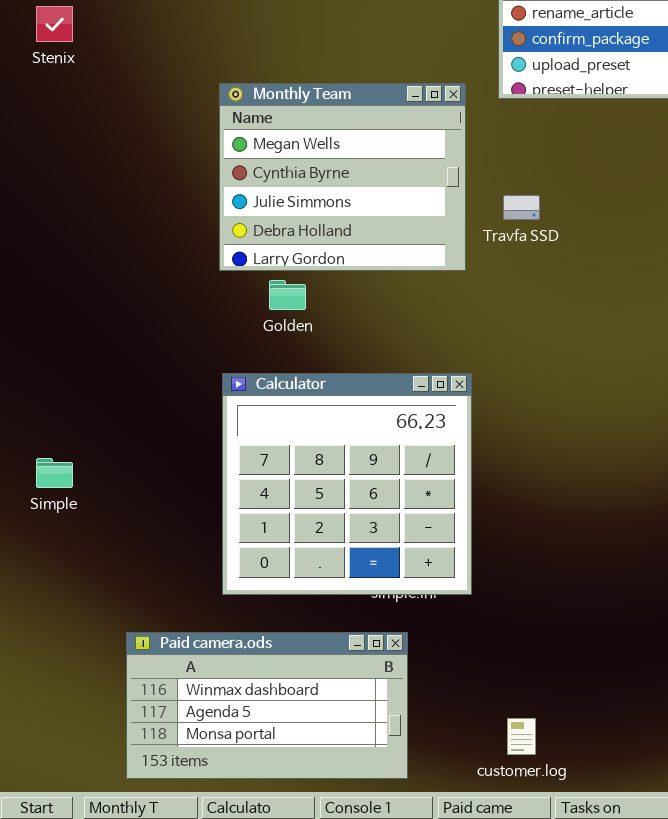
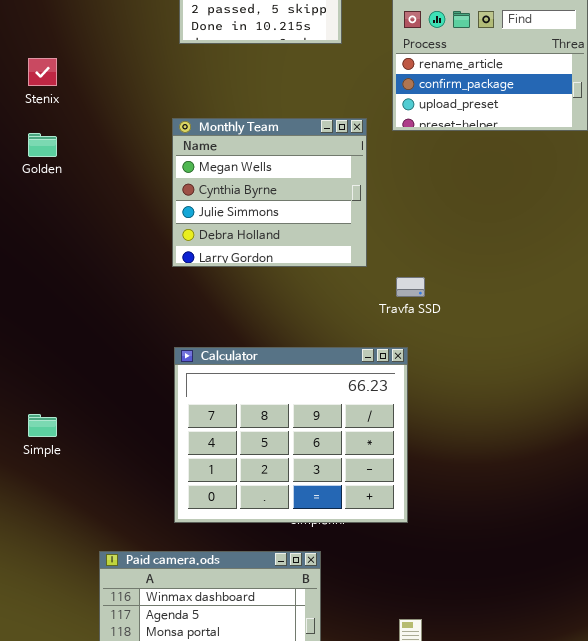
Travfa SSD: [503,195,540,220] -> [396,277,425,297], moved
Golden: [269,280,306,310] -> [28,133,57,157], moved
Calculator: [222,373,472,595] -> [174,347,408,523], resized

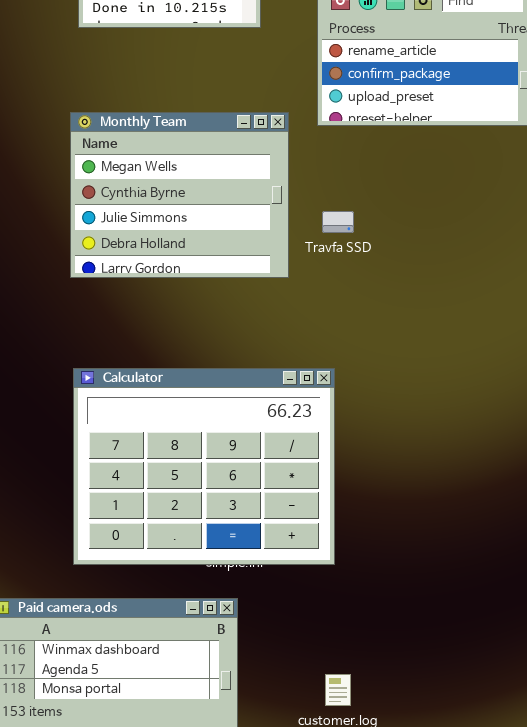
Travfa SSD: [396,277,425,297] -> [322,211,354,233], moved

